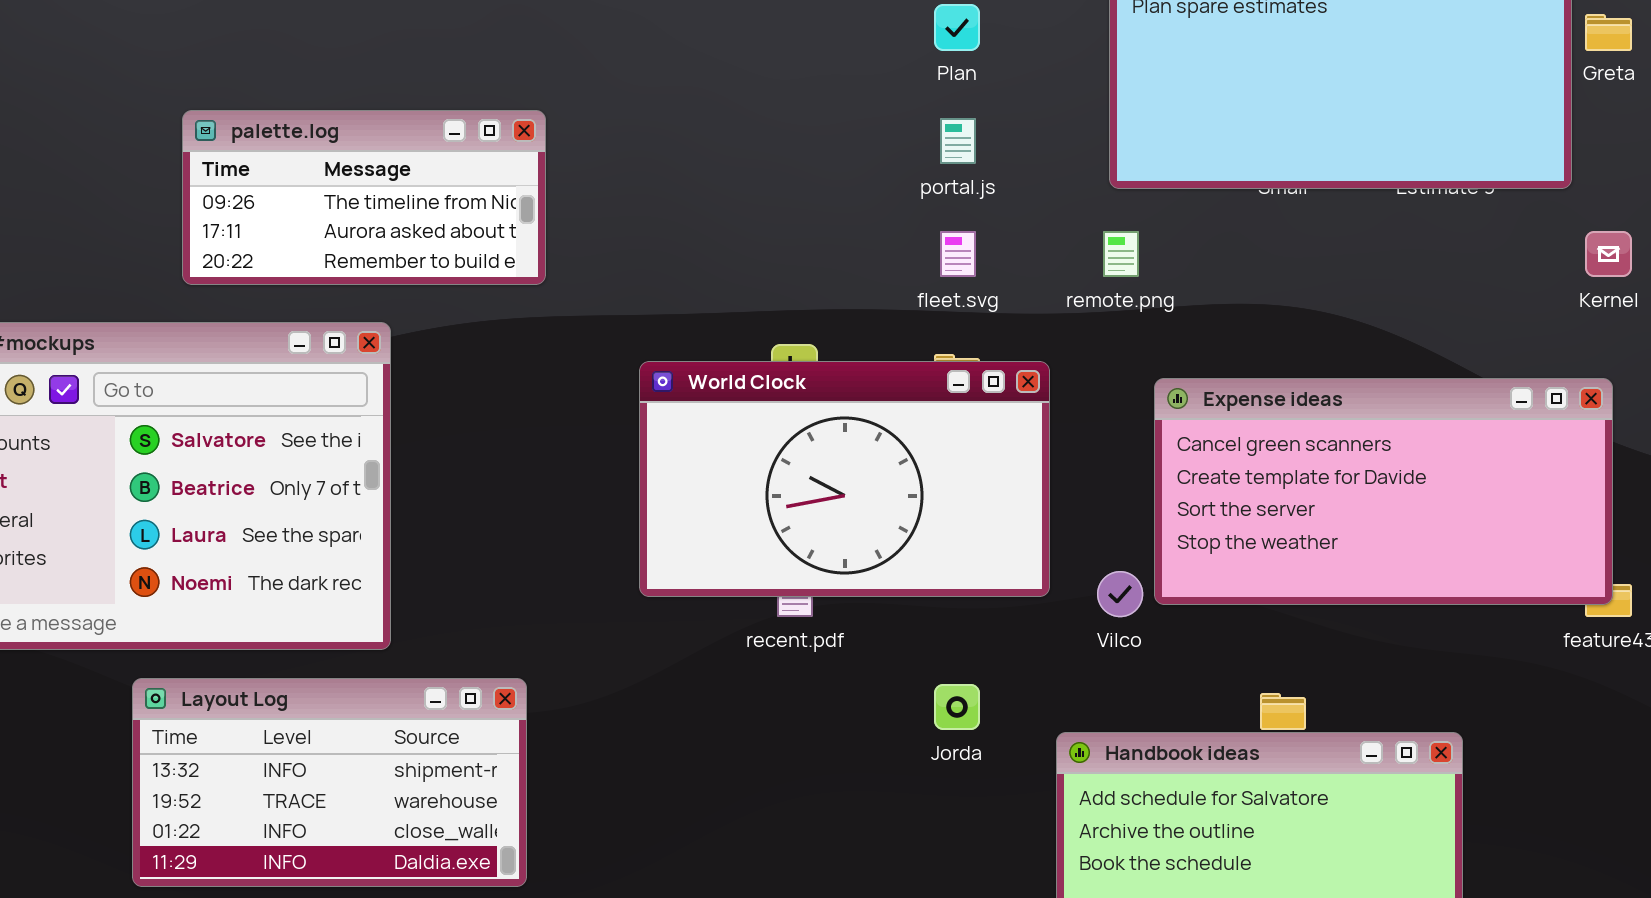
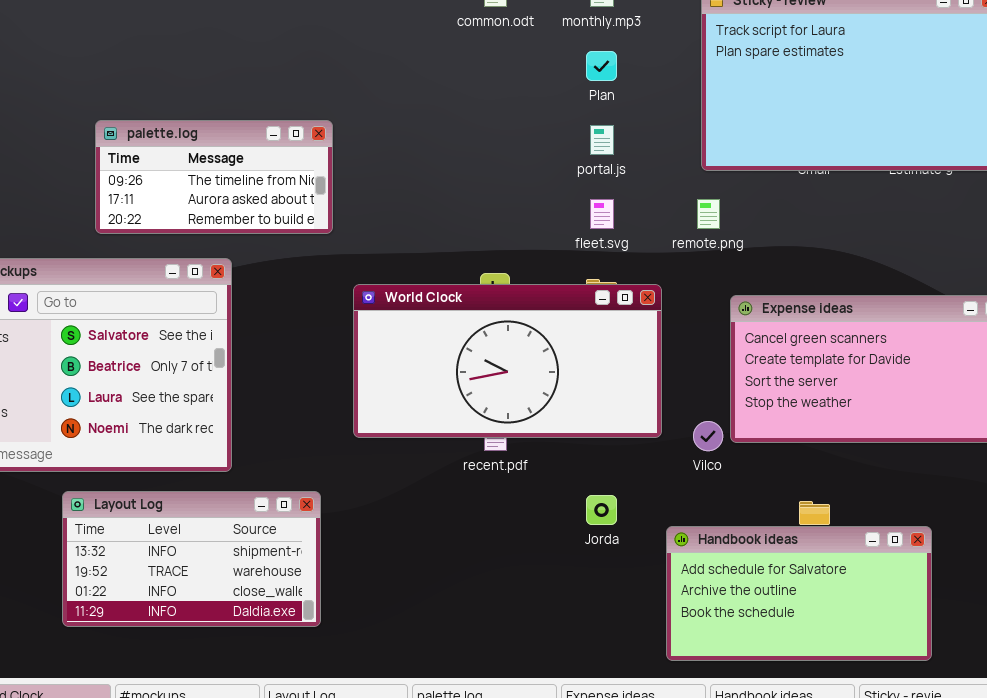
World Clock: [639,361,1050,597] -> [353,284,662,438], resized

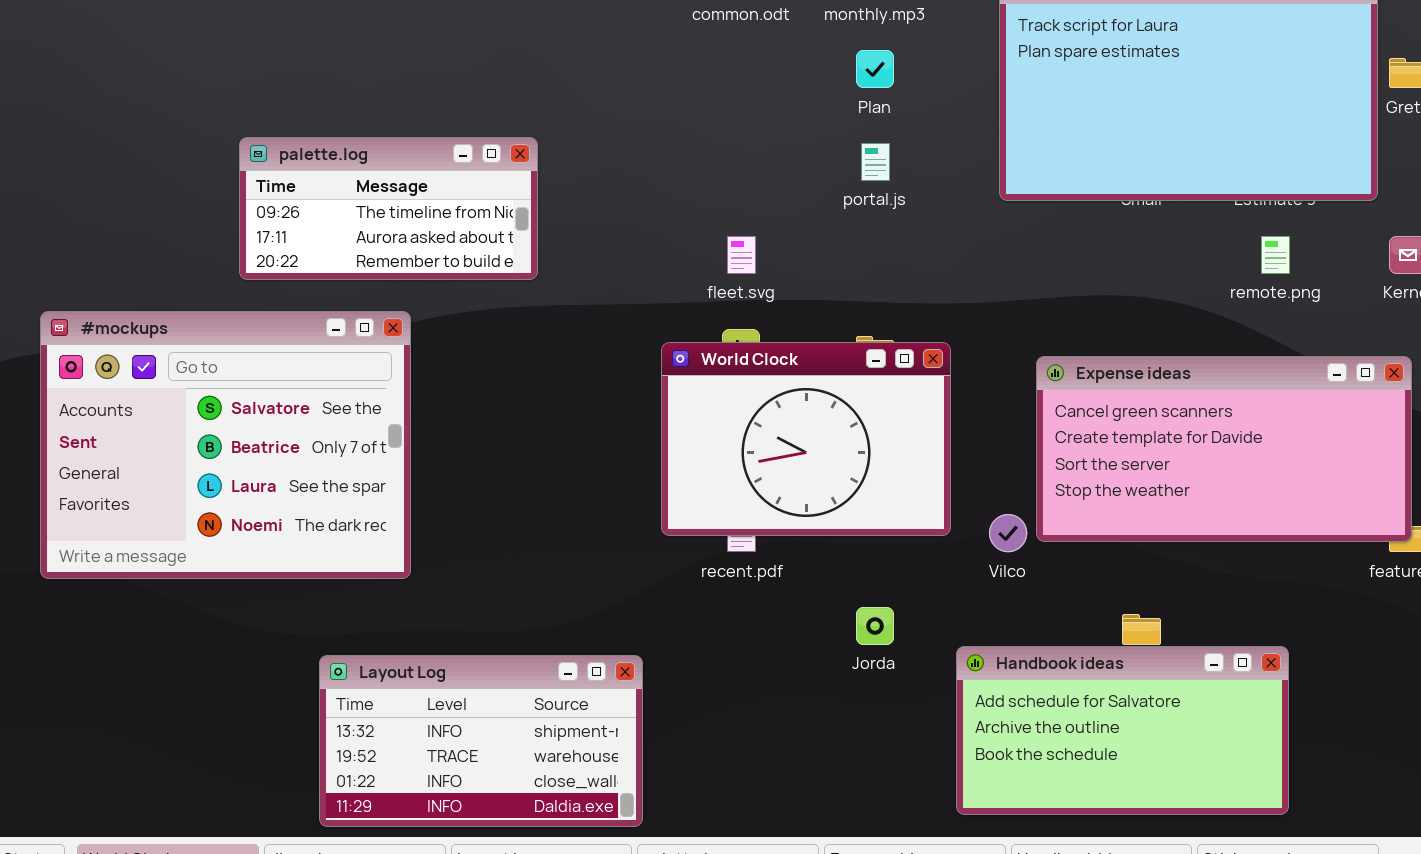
fleet.svg: [590,199,614,229] -> [727,236,756,274], moved
remote.png: [697,199,720,229] -> [1261,236,1290,274], moved
World Clock: [353,284,662,438] -> [661,342,951,536], resized
Layout Log: [62,491,321,627] -> [319,655,643,827], moved

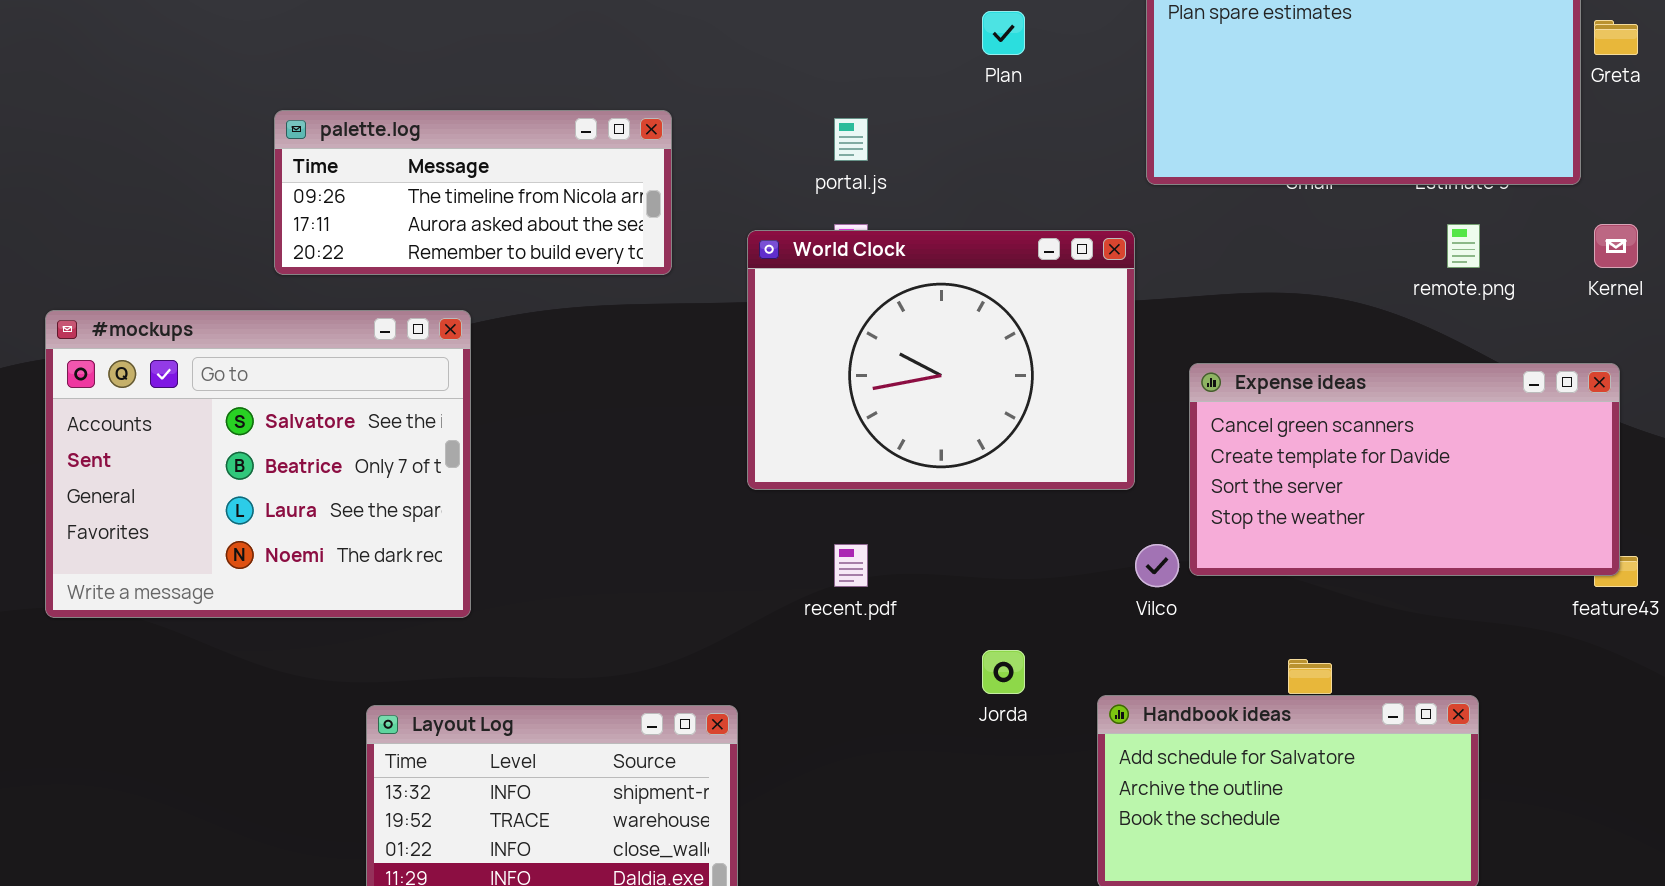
palette.log: [239,137,538,280] -> [274,110,672,275], resized
portal.js: [861,143,890,181] -> [834,118,868,161], moved
World Clock: [661,342,951,536] -> [747,230,1135,490], moved, resized

